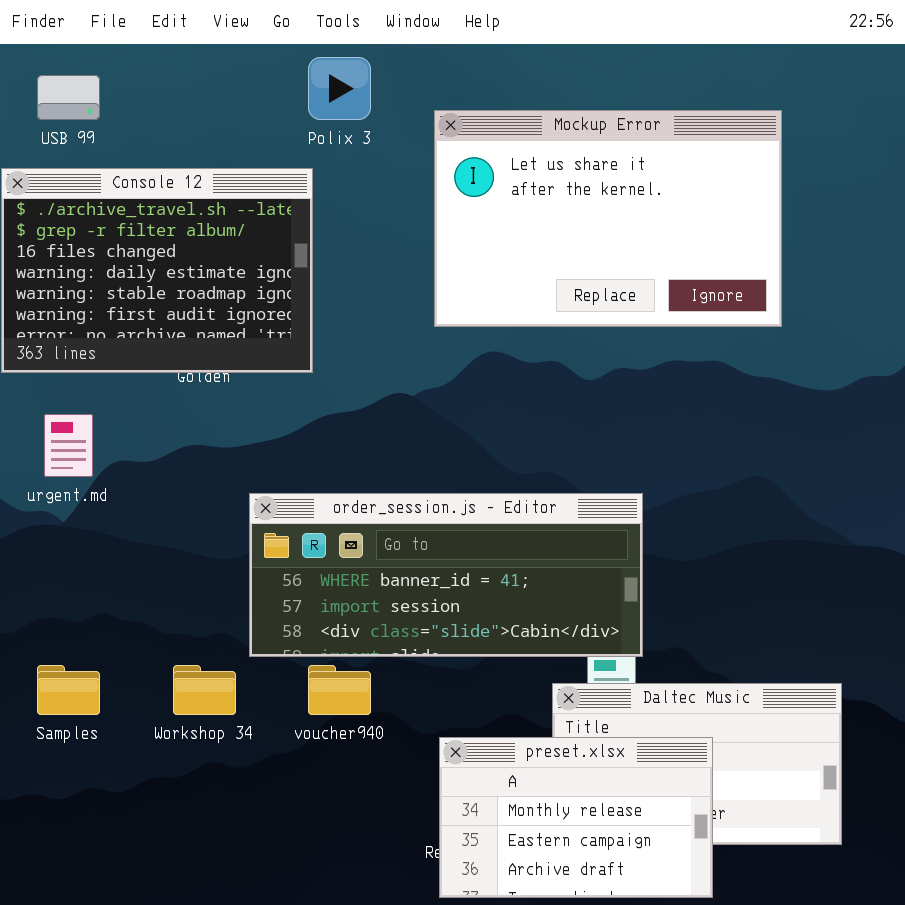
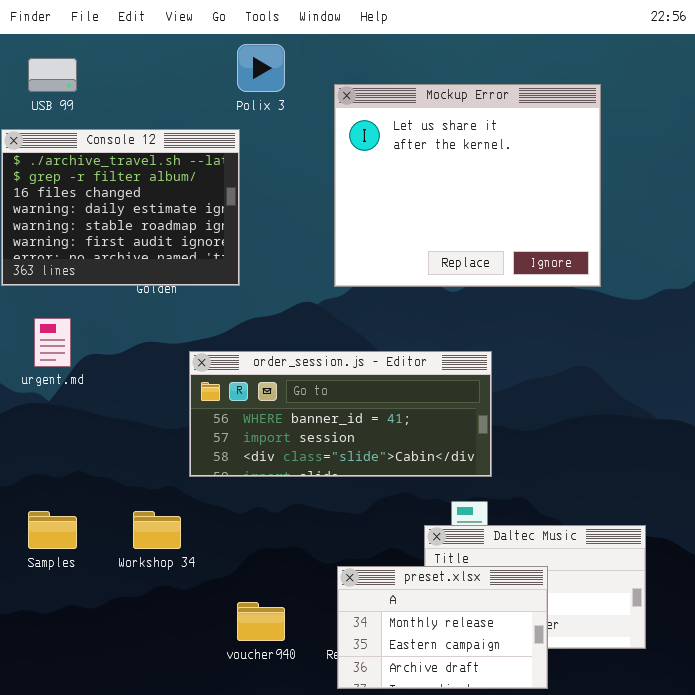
Mockup Error: [434,110,782,327] -> [334,84,601,287], resized
order_session.js - Editor: [249,493,643,657] -> [189,351,492,477], moved
voucher940: [308,665,371,715] -> [237,602,285,641], moved

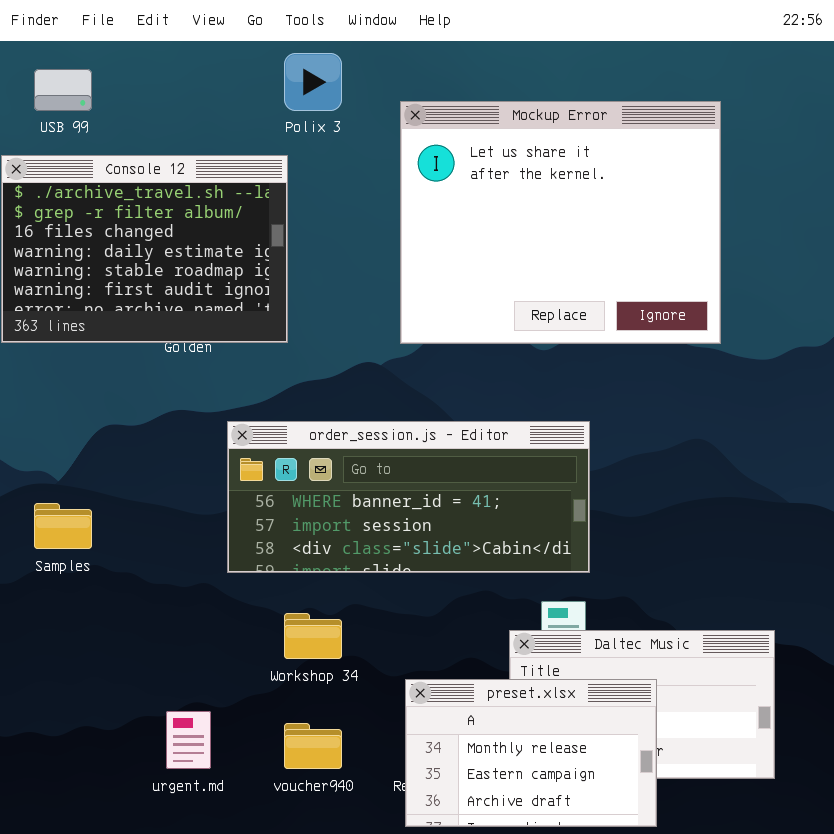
urgent.md: [34,318,71,367] -> [166,711,211,769], moved
Samples: [28,511,77,549] -> [34,503,92,549], moved
Workshop 34: [133,511,181,549] -> [284,613,342,659], moved

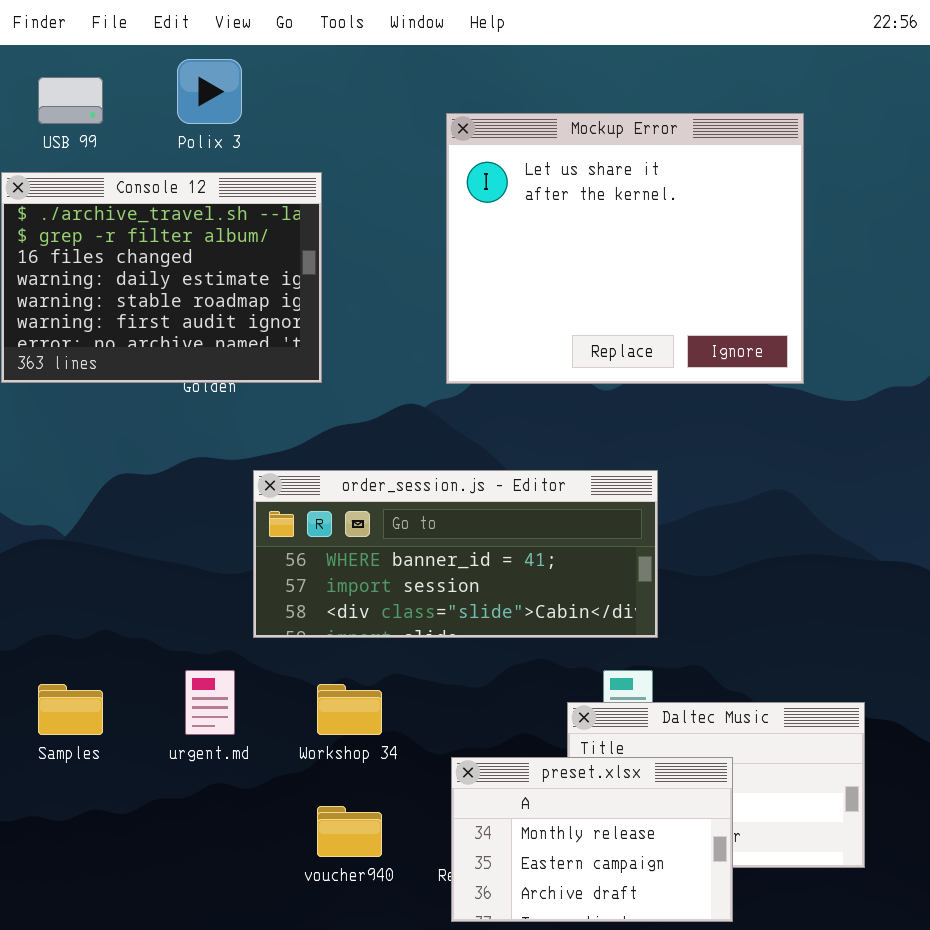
Polix 3: [284,53,342,111] -> [177,59,242,124], moved
Samples: [34,503,92,549] -> [38,684,103,735], moved
urgent.md: [166,711,211,769] -> [185,670,235,735], moved

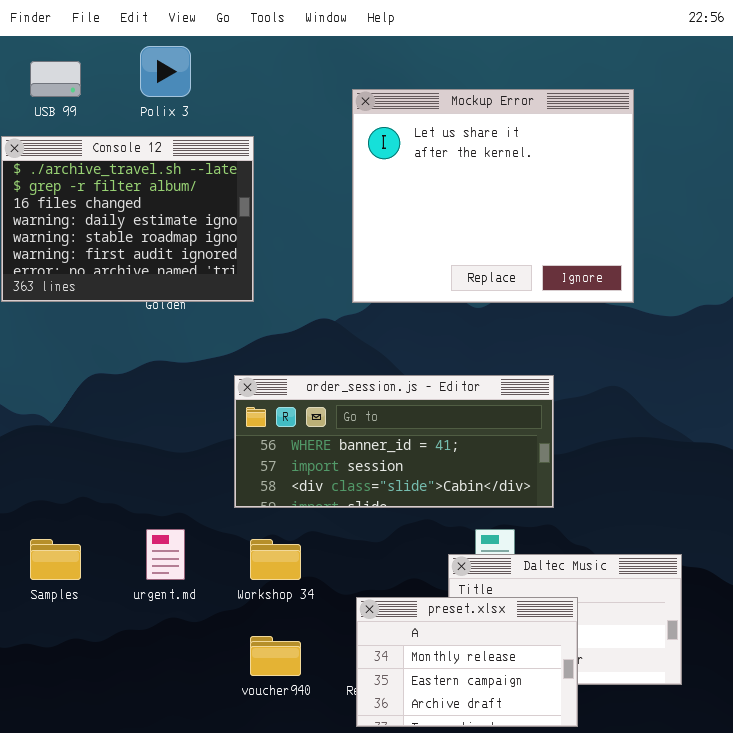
order_session.js - Editor: [253,470,658,638] -> [234,375,554,508], moved

